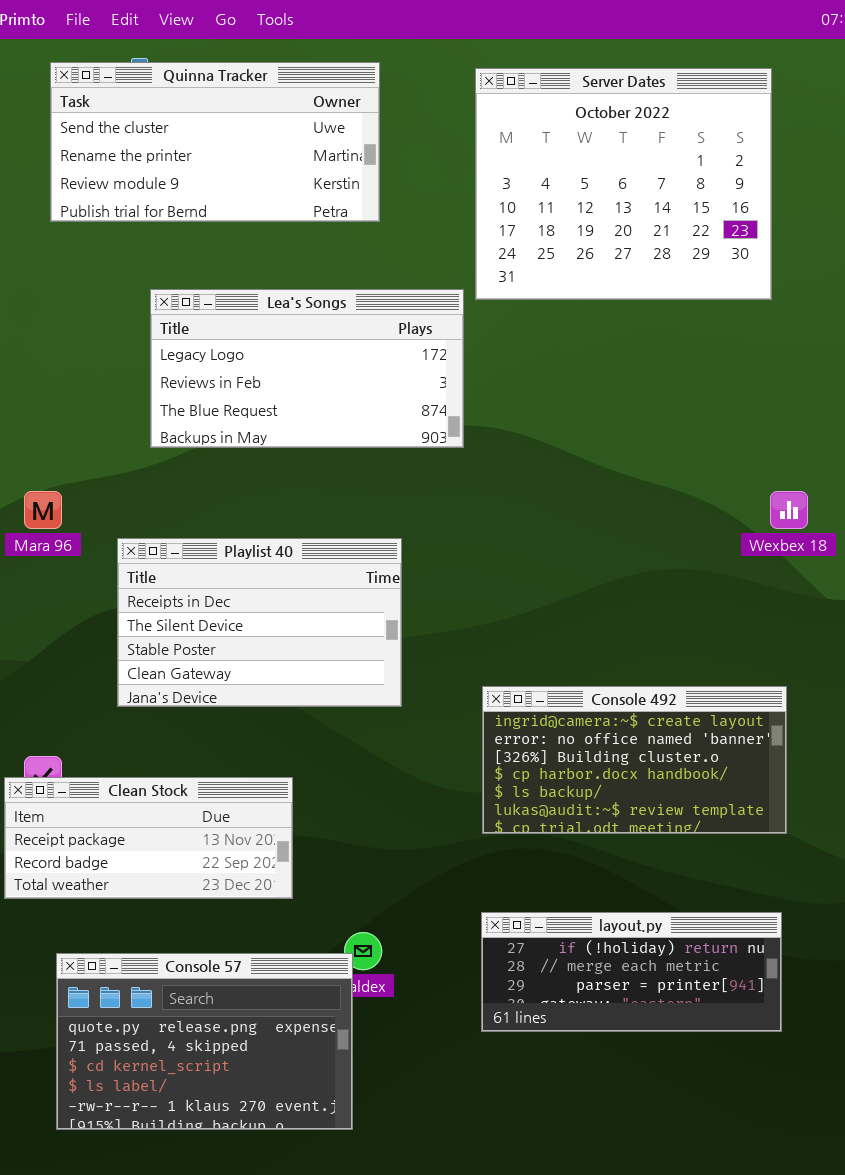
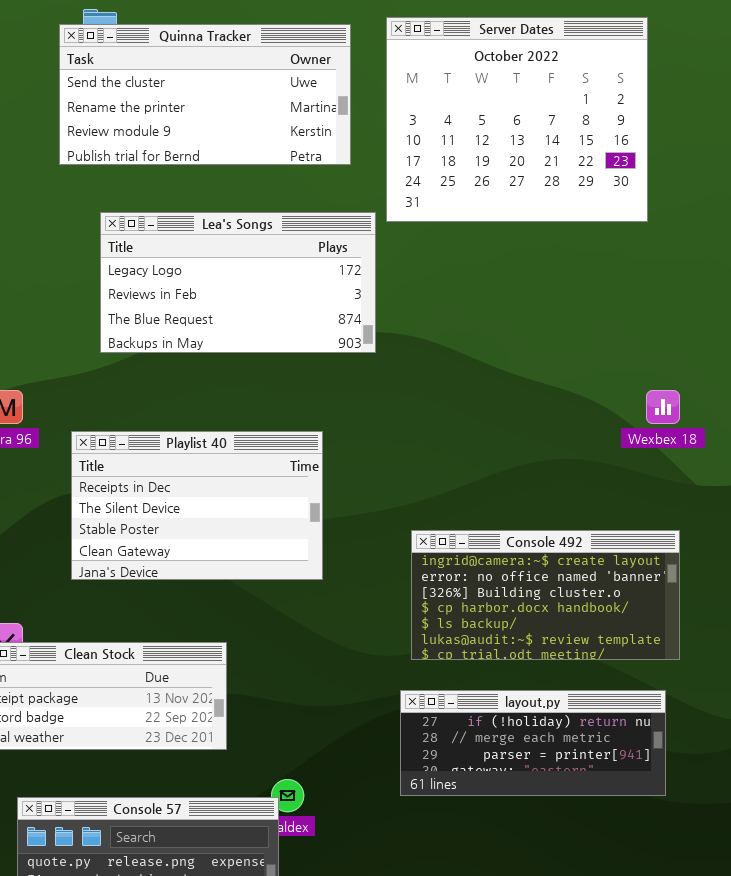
Quinna Tracker: [50,62,380,222] -> [59,24,351,165], moved
Console 492: [482,686,787,834] -> [411,530,680,660], moved
layout.py: [481,912,782,1032] -> [400,690,666,796], moved

